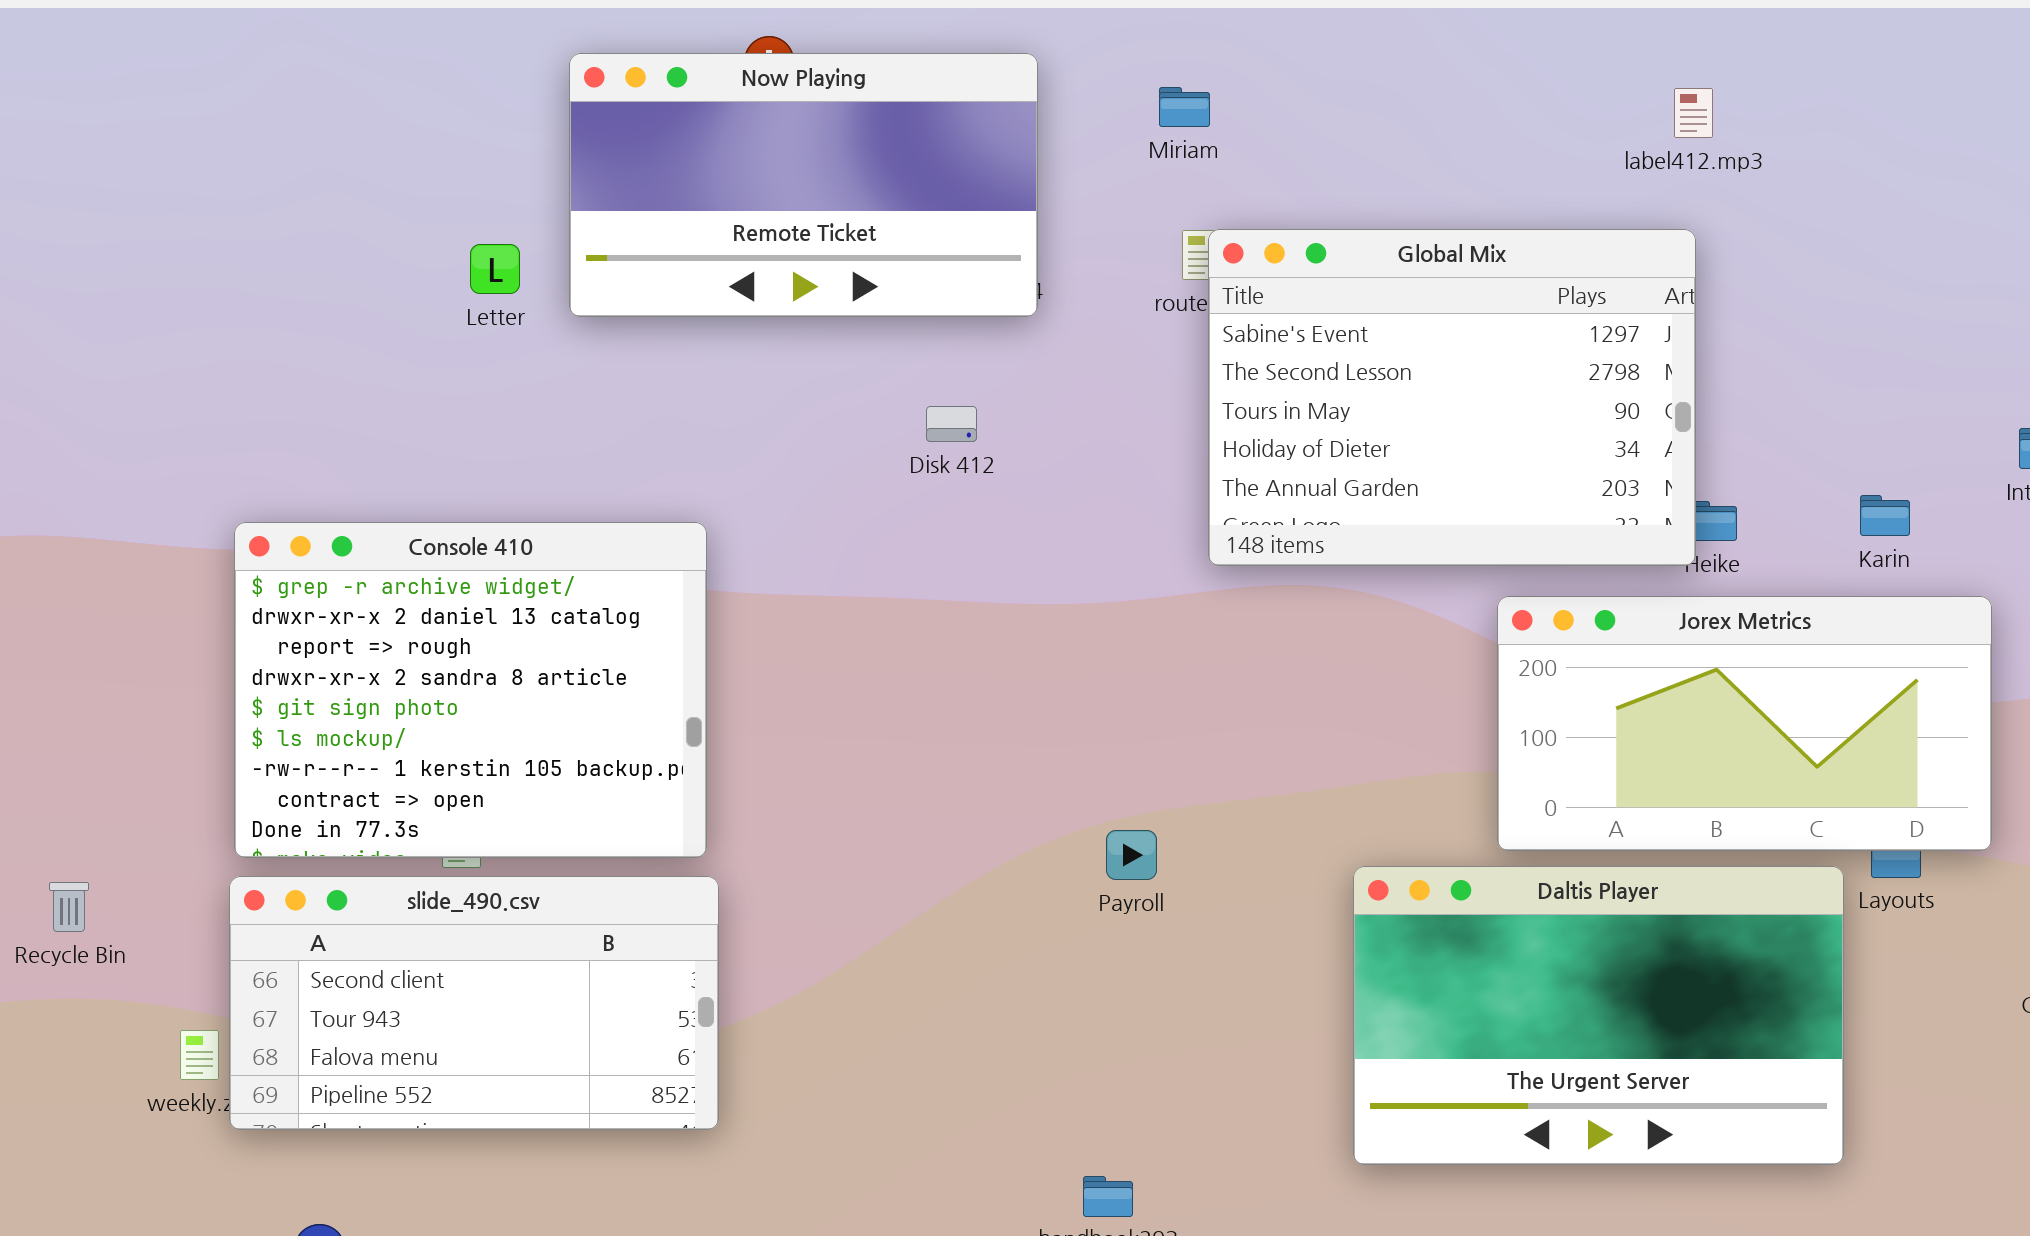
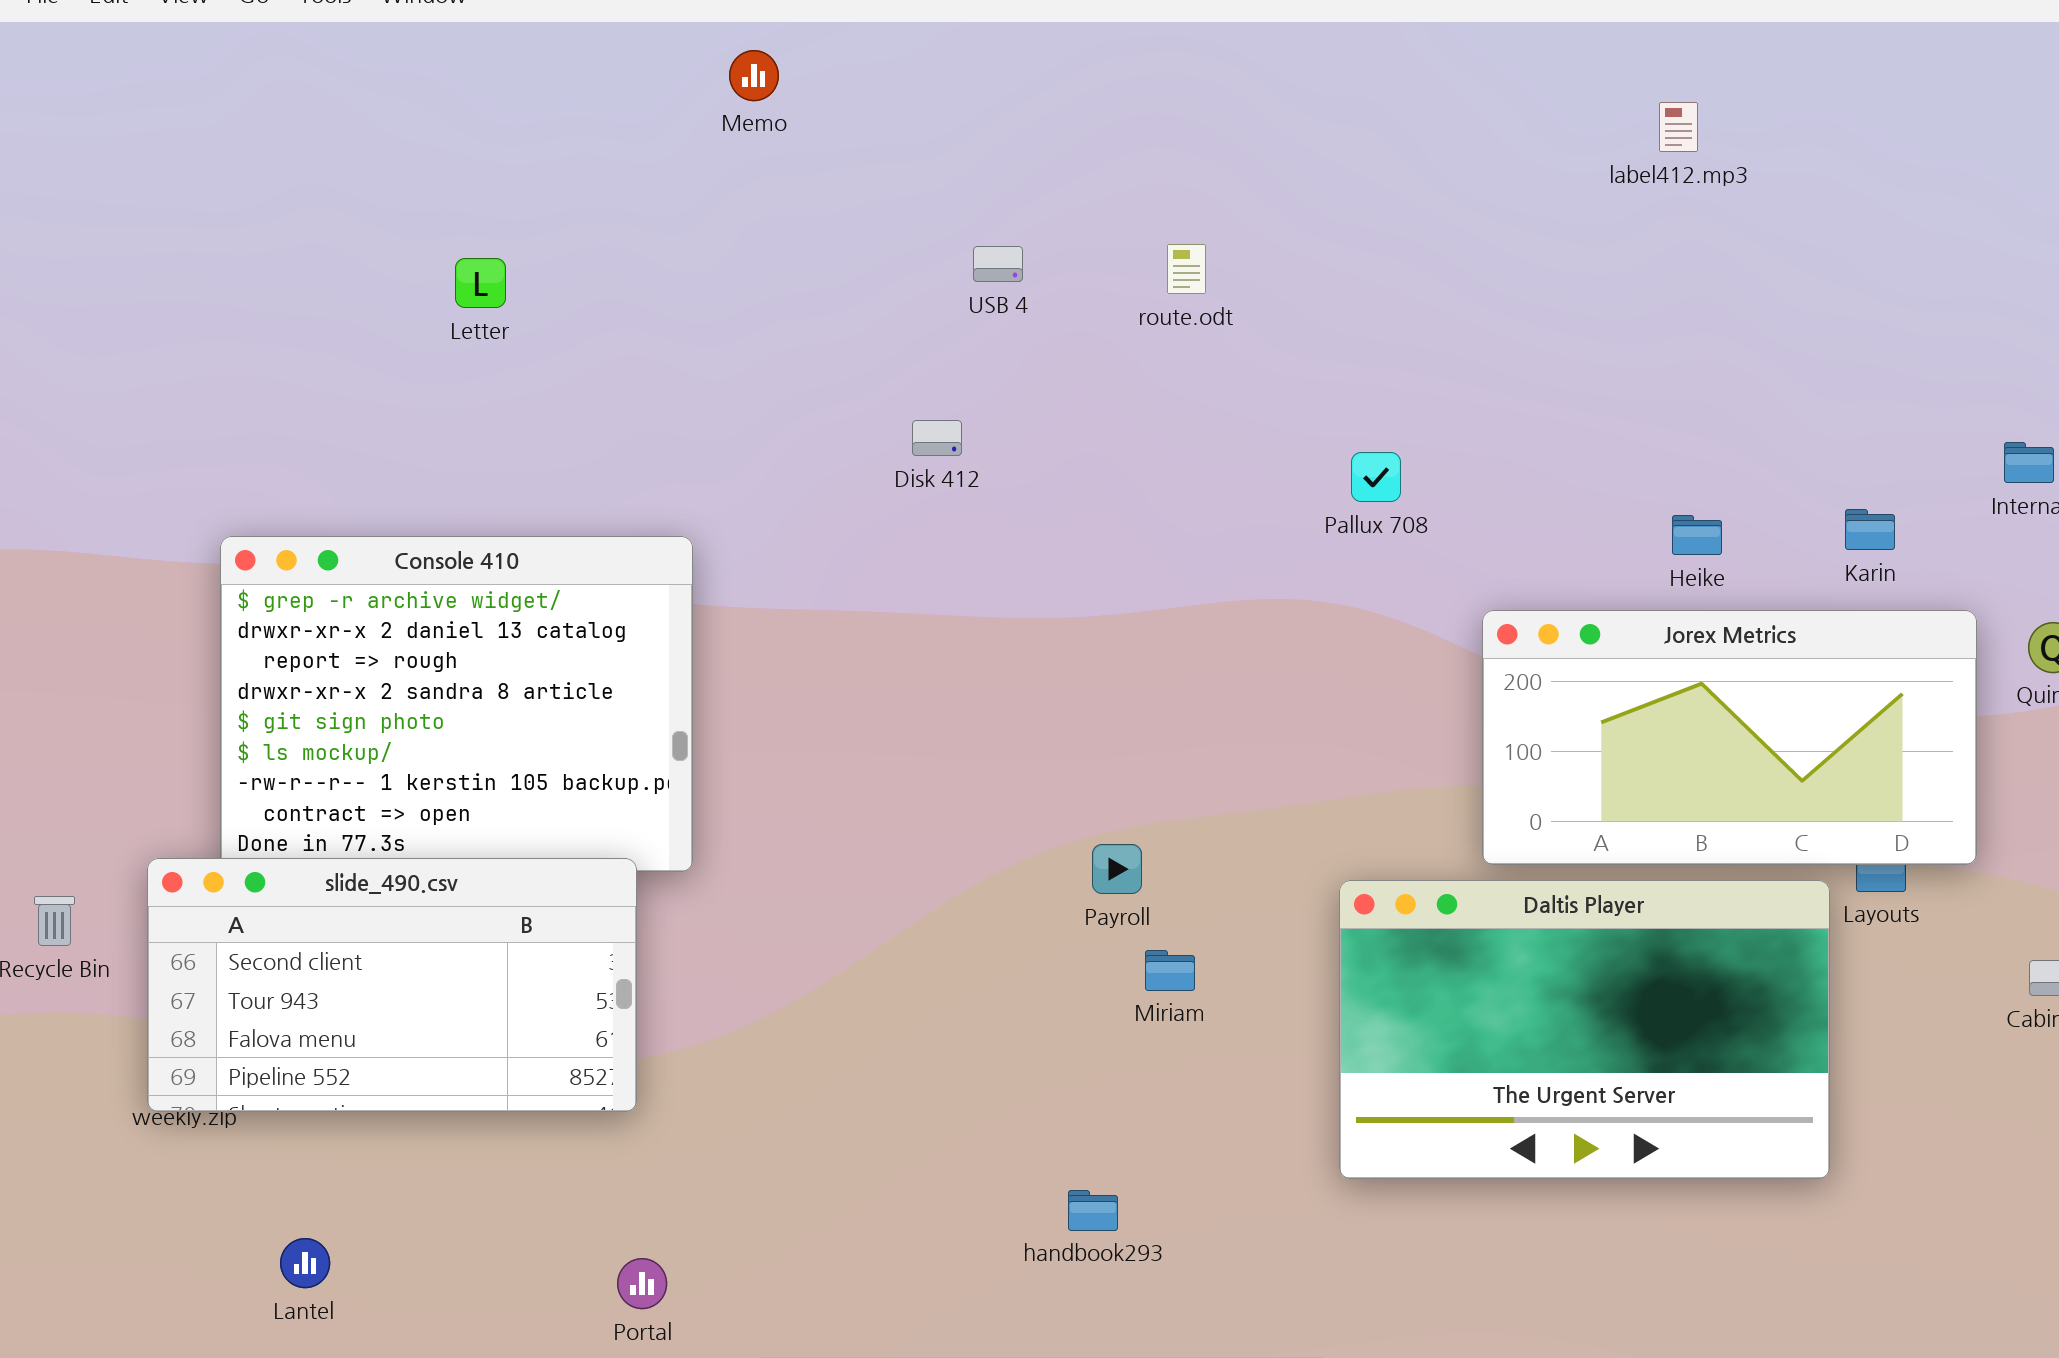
Now Playing: [569,53,1038,317] -> none, closed
Miriam: [1159,87,1210,127] -> [1145,950,1195,991], moved
Global Mix: [1208,229,1696,566] -> none, closed
slide_490.csv: [229,876,719,1130] -> [147,858,637,1112], moved

